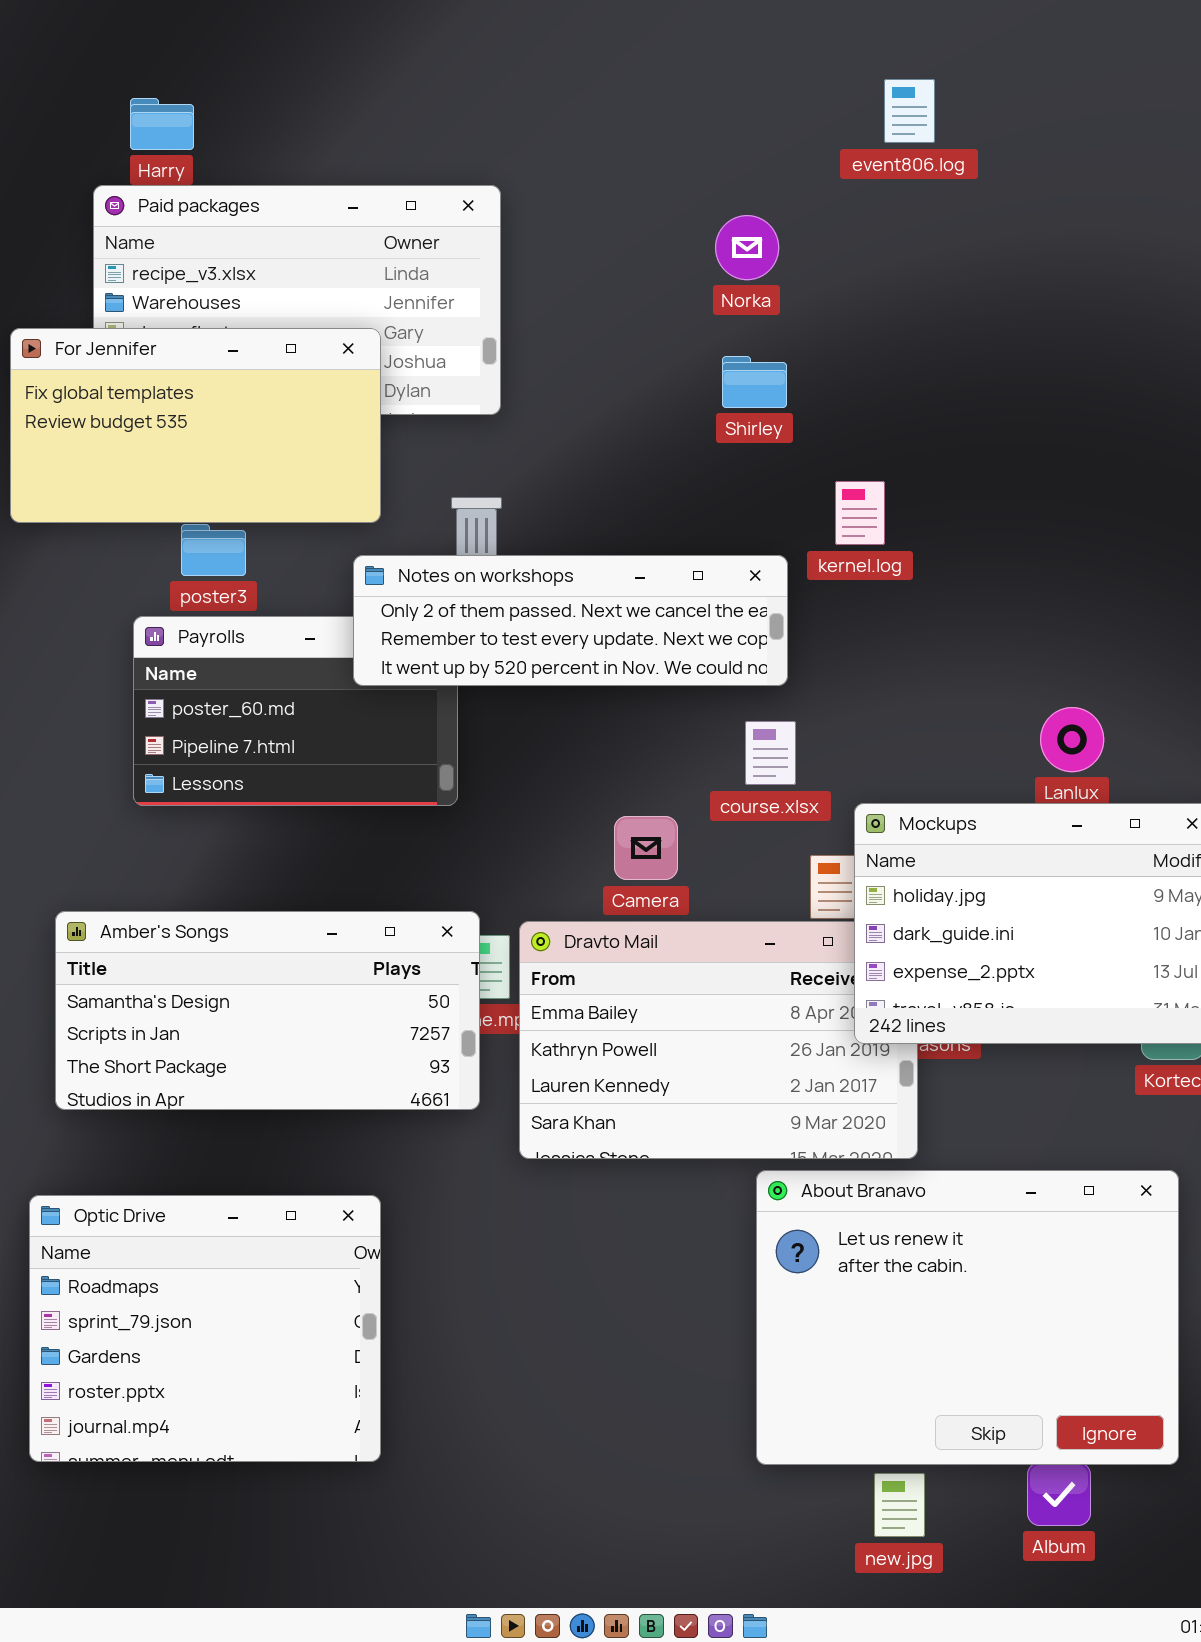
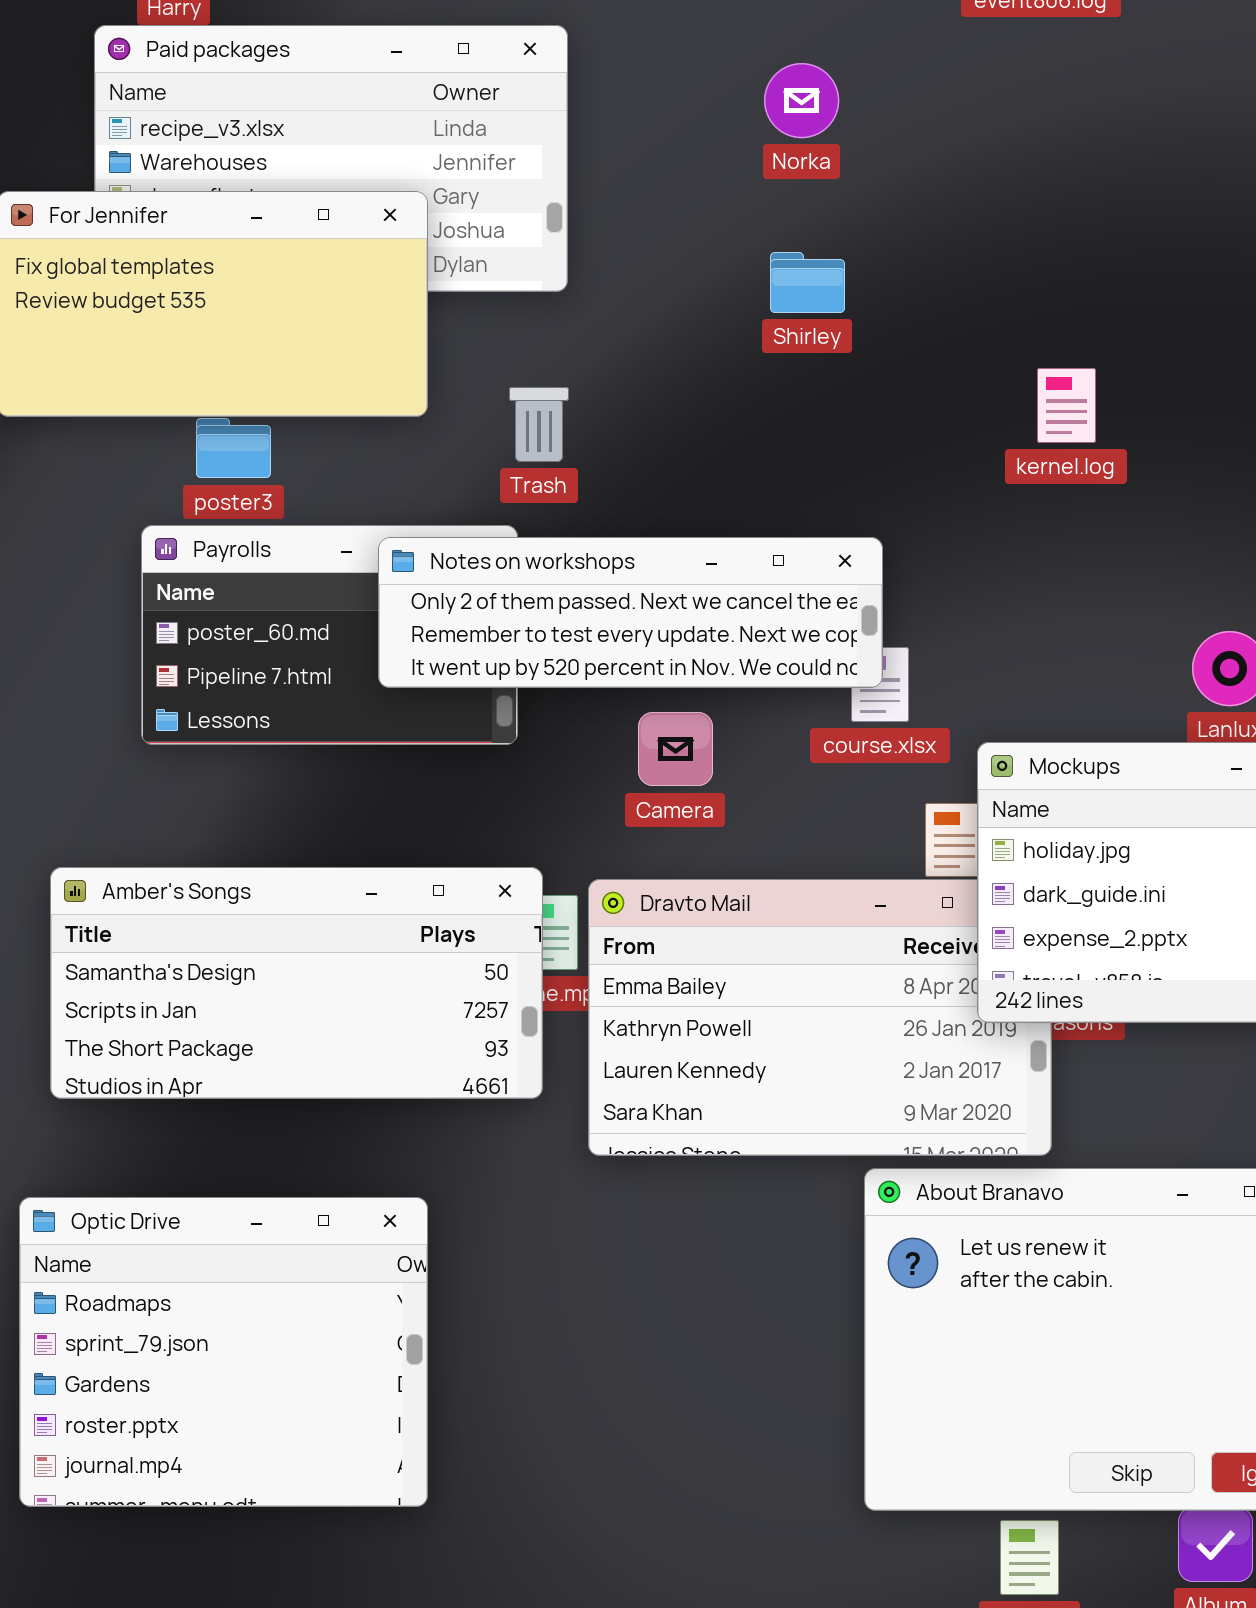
Norka: [715,215,779,280] -> [764,63,839,138], moved
Shirley: [722,356,787,408] -> [770,252,845,313], moved
kernel.log: [835,481,885,545] -> [1037,368,1096,443], moved
Notes on workshops: [353,555,788,686] -> [378,537,883,688], moved
Camera: [614,816,678,880] -> [638,712,713,786], moved

